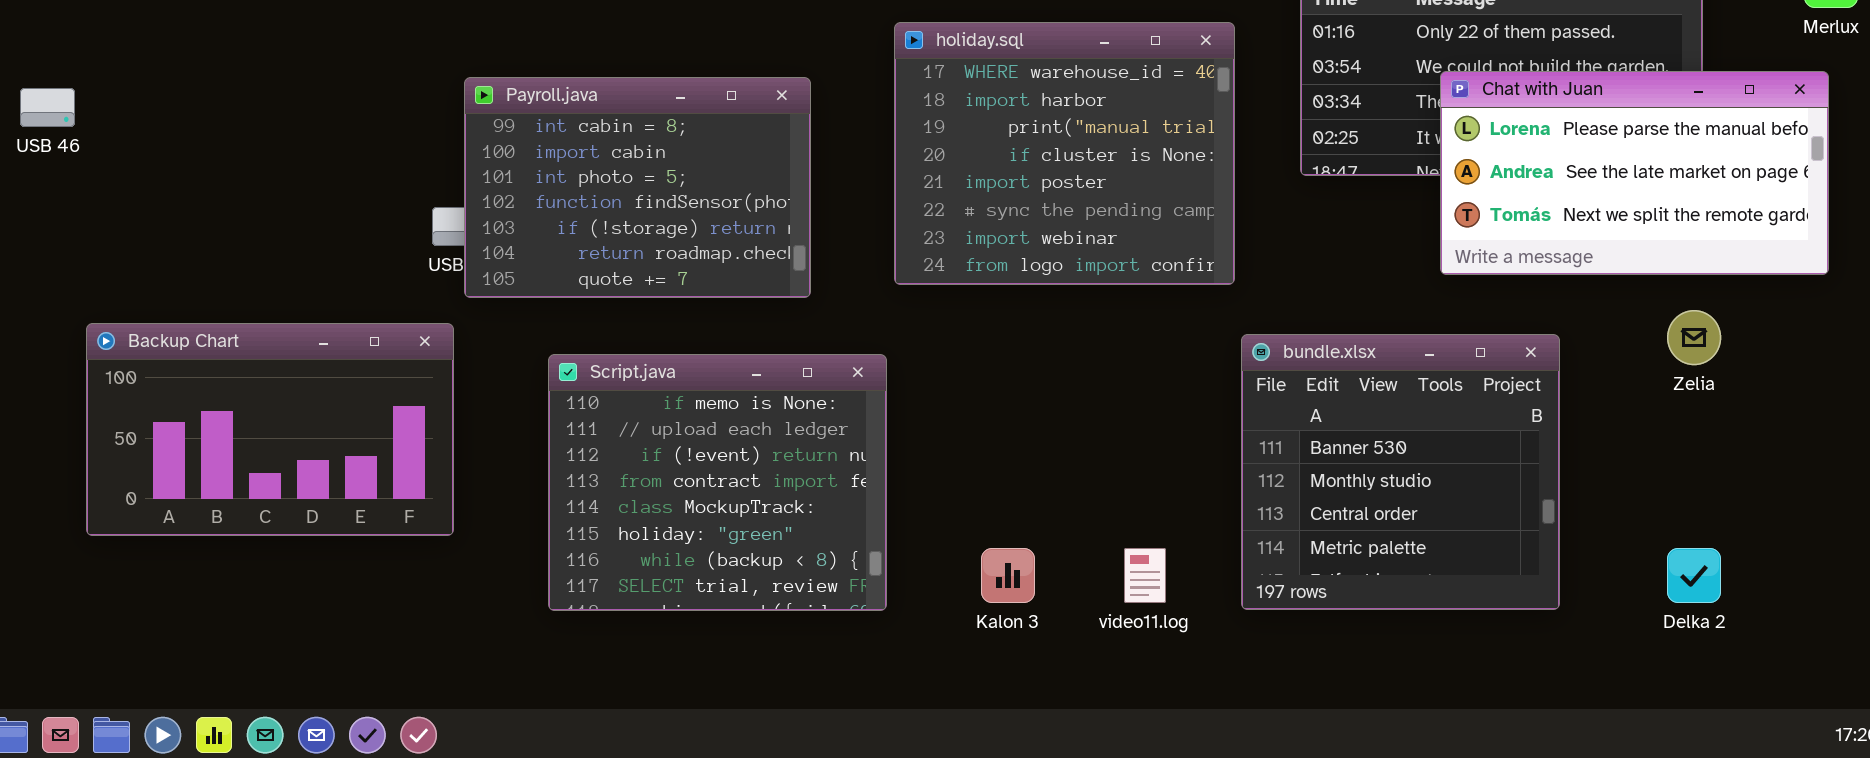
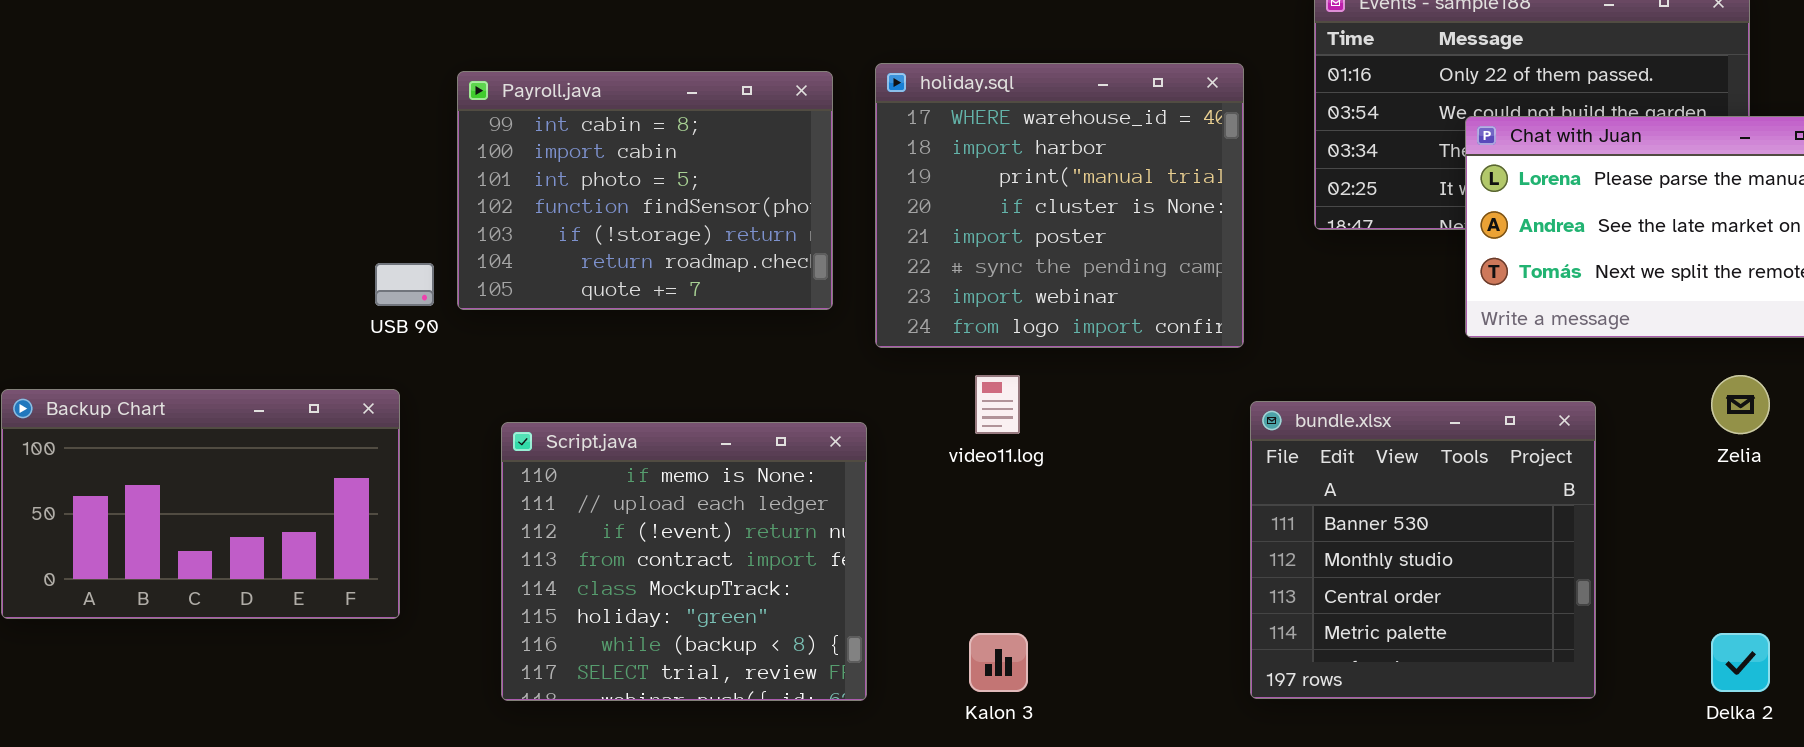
Payroll.java: [464,77,811,298] -> [457,71,833,310], moved
video11.log: [1124,548,1166,603] -> [975,375,1020,434], moved

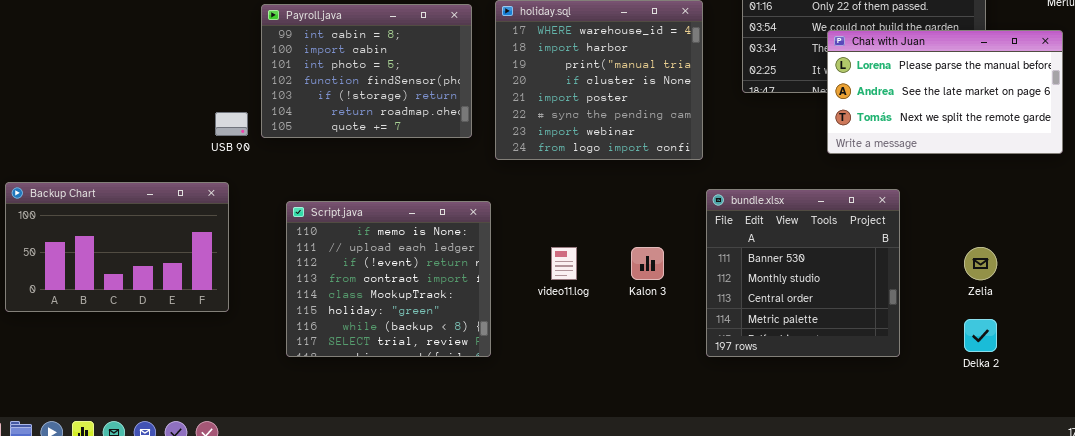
video11.log: [975,375,1020,434] -> [551,247,577,280], moved
Zelia: [1711,375,1770,434] -> [964,247,997,280], moved
Kalon 3: [969,633,1028,692] -> [631,247,664,280], moved

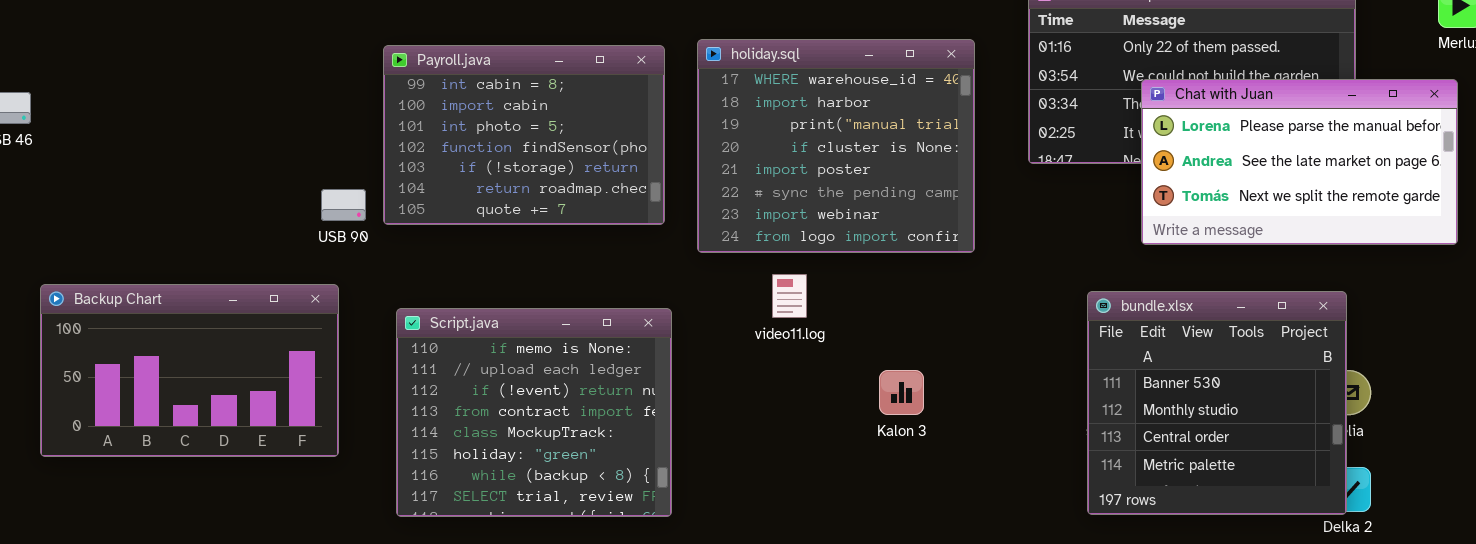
bundle.xlsx: [706,189,900,357] -> [1087,291,1347,515], moved
Script.java: [286,201,491,357] -> [396,308,672,517], moved
video11.log: [551,247,577,280] -> [772,274,807,318], moved

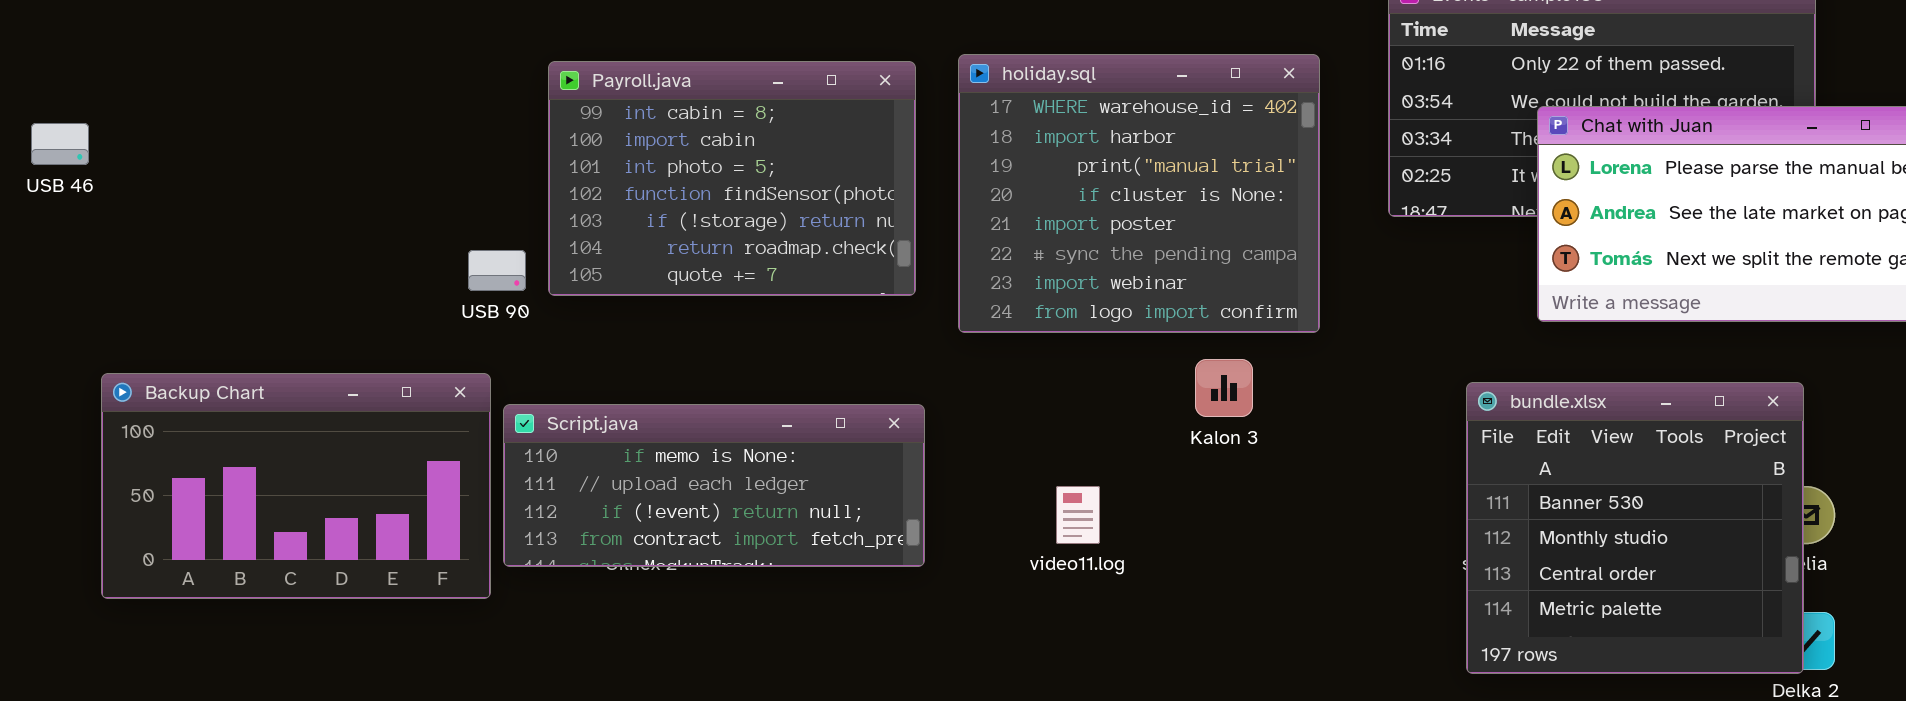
video11.log: [772,274,807,318] -> [1056,486,1100,544], moved
Script.java: [396,308,672,517] -> [503,404,925,567], resized
Kalon 3: [879,370,924,415] -> [1195,359,1253,417], moved

